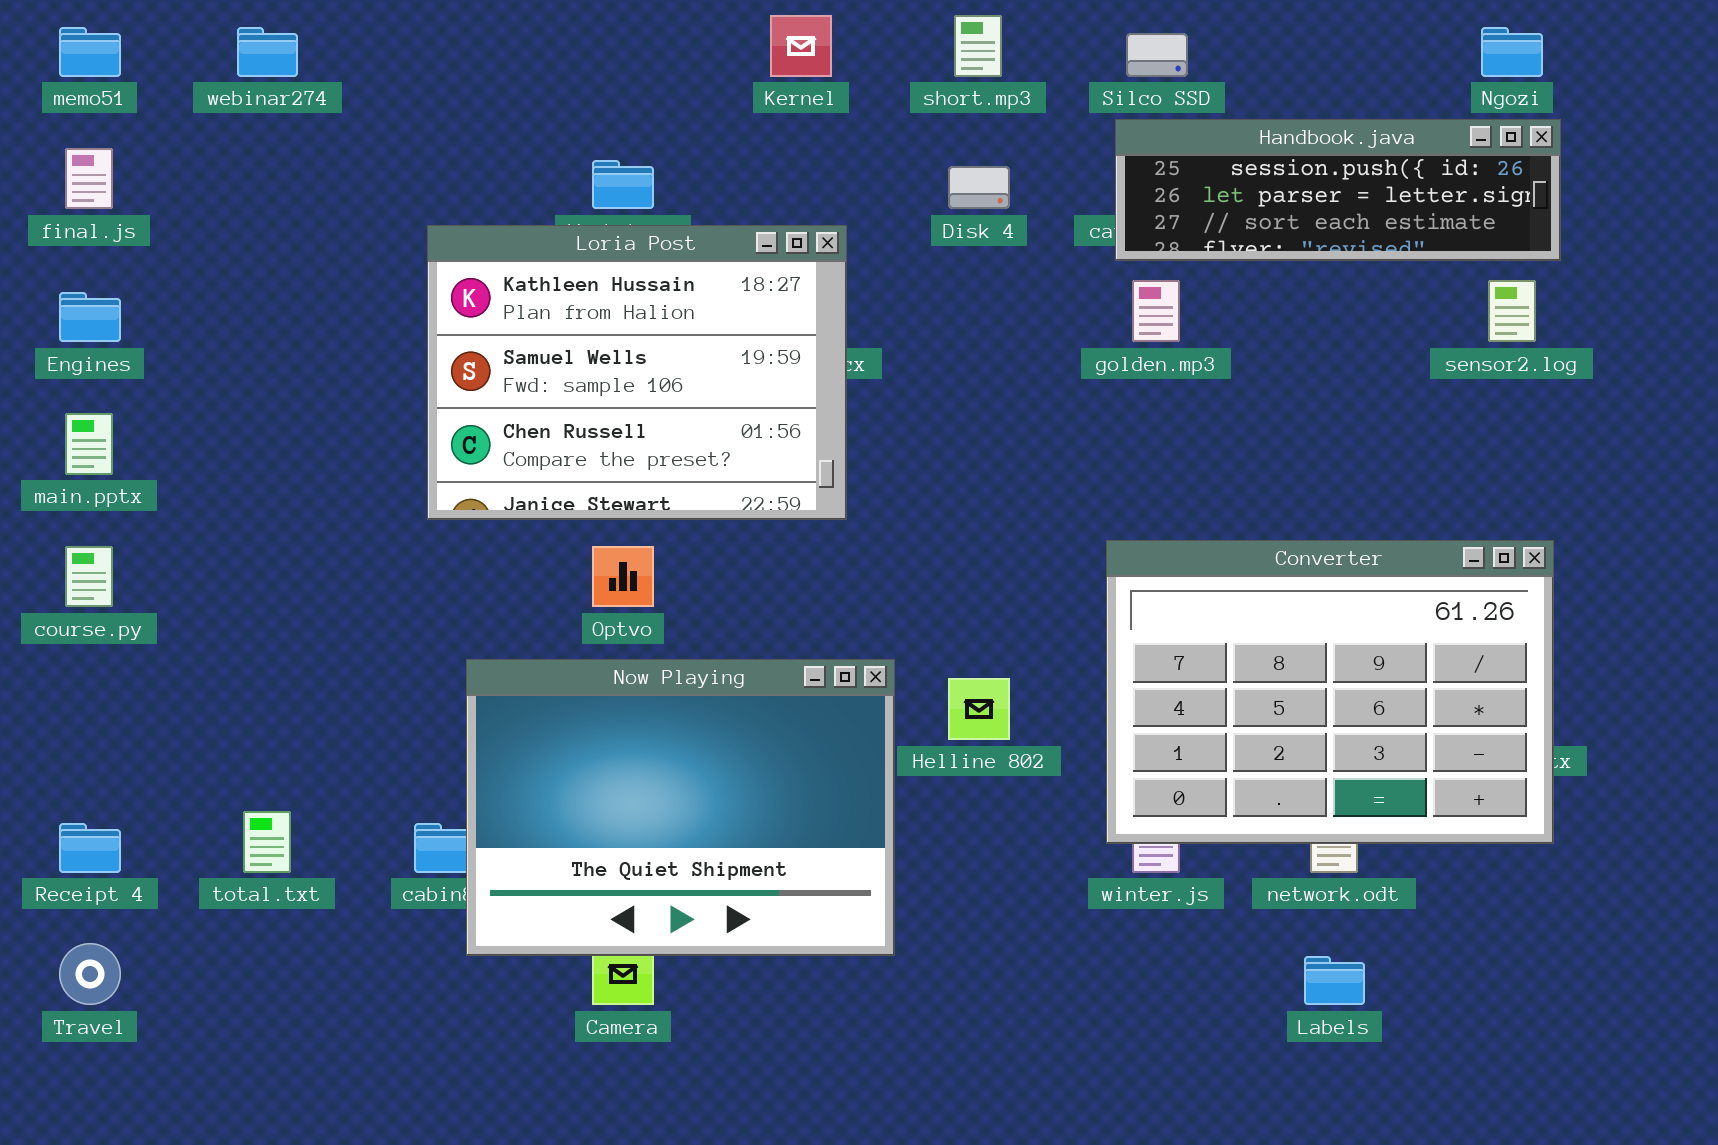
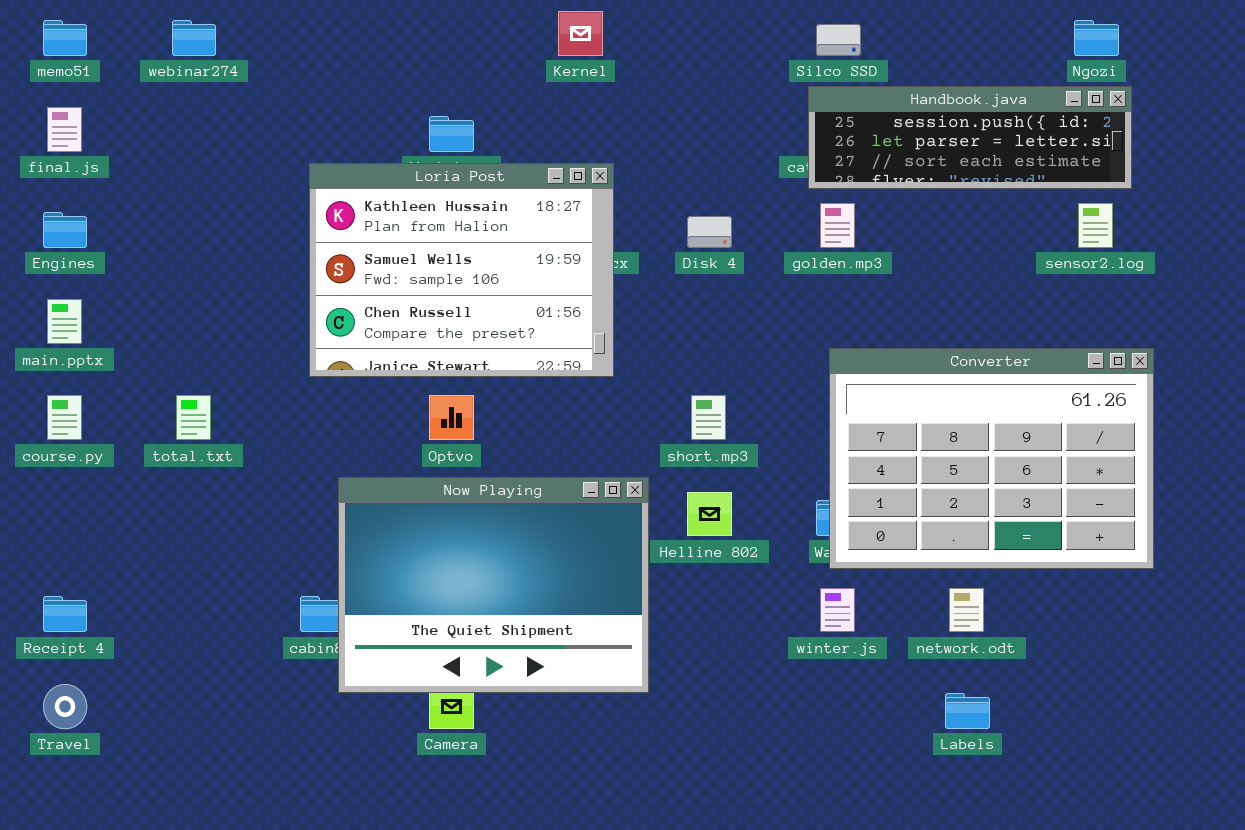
short.mp3: [954,15,1002,77] -> [691,395,726,440], moved
Disk 4: [948,166,1010,209] -> [687,216,732,248], moved
Converter: [1106,540,1554,844] -> [829,348,1154,569], moved
total.txt: [243,811,291,873] -> [176,395,211,440], moved

